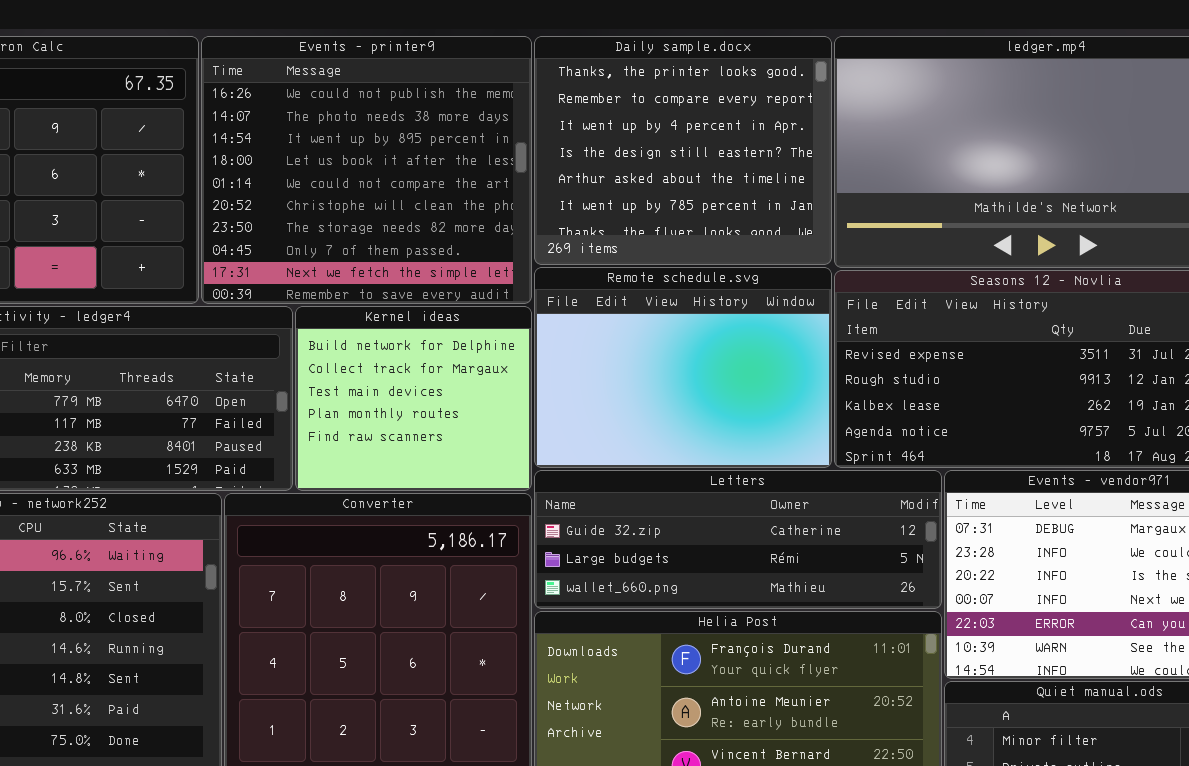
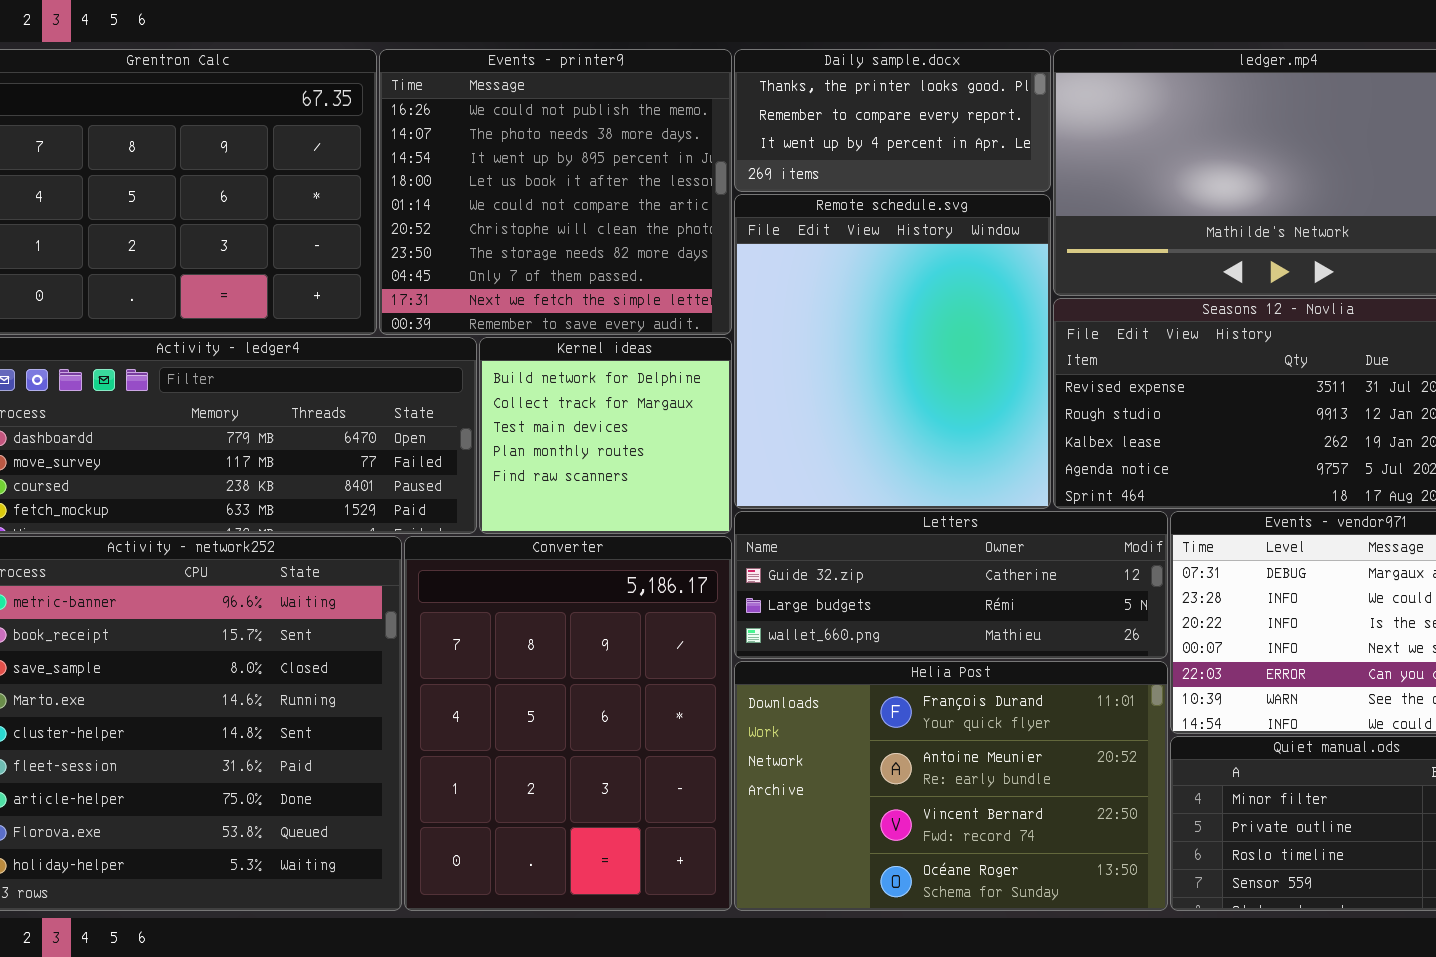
Daily sample.docx: [534,36,832,265] -> [734,49,1051,192], resized
Remote schedule.svg: [534,267,832,468] -> [734,194,1051,509], resized

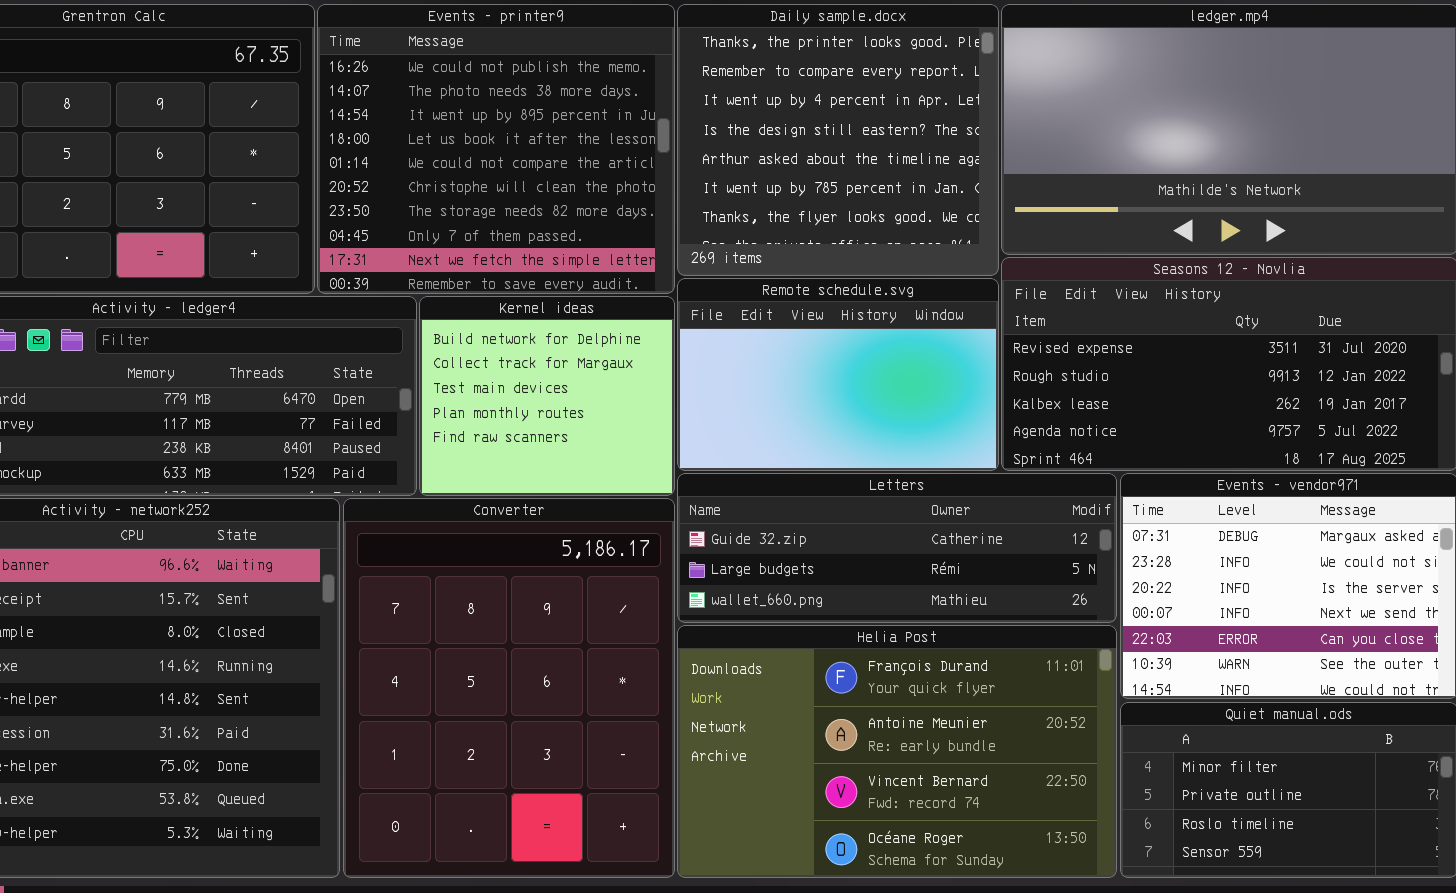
Daily sample.docx: [734,49,1051,192] -> [677,4,999,276], resized
Remote schedule.svg: [734,194,1051,509] -> [677,278,999,471], resized

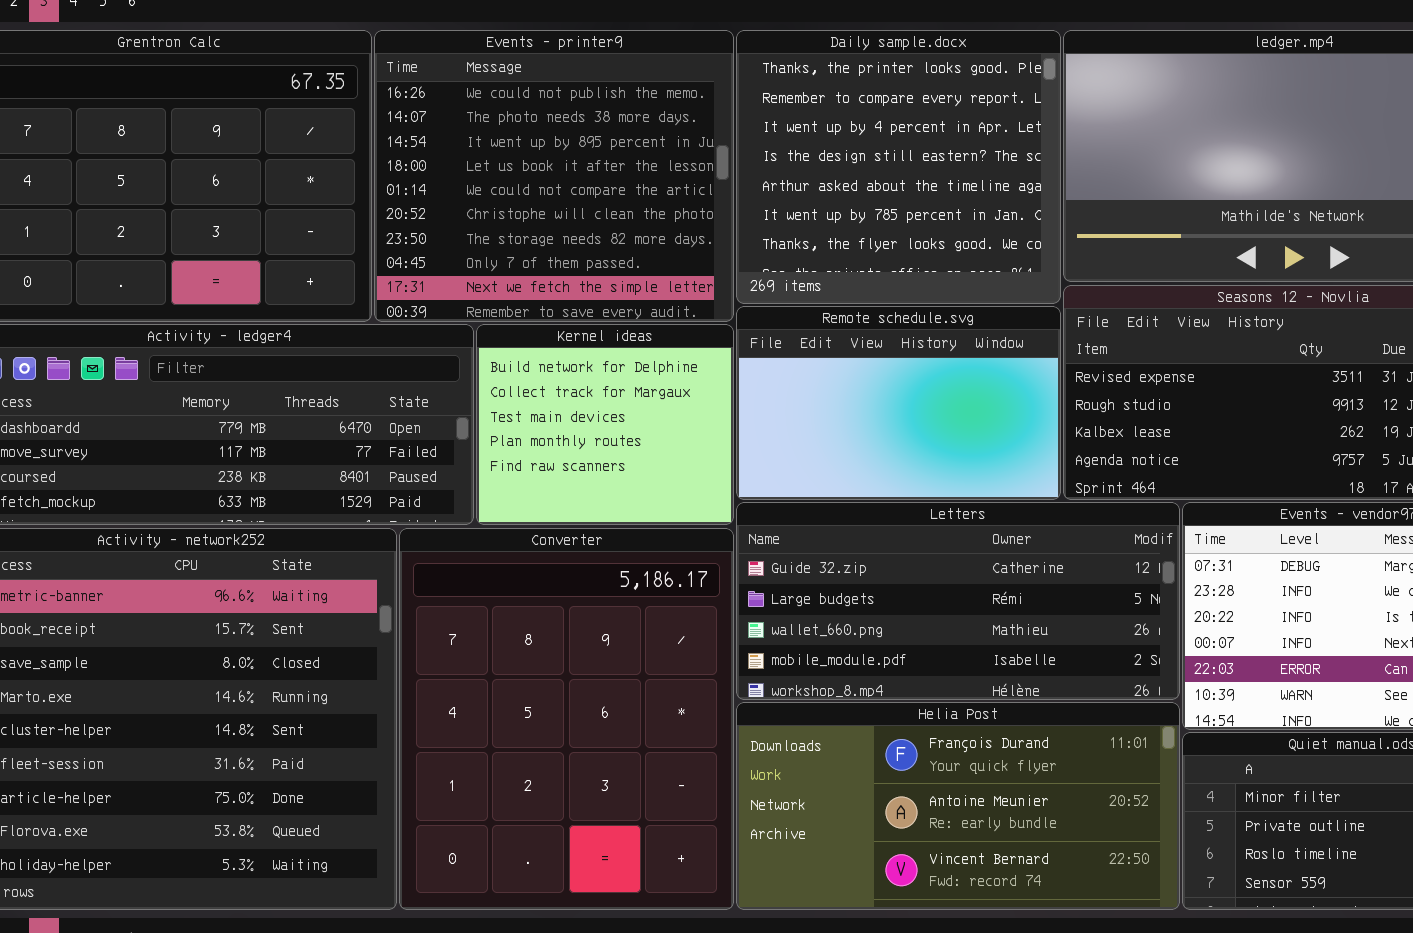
Letters: [677,473,1117,623] -> [736,502,1180,700], resized
Helia Post: [677,625,1117,878] -> [736,702,1180,910], resized

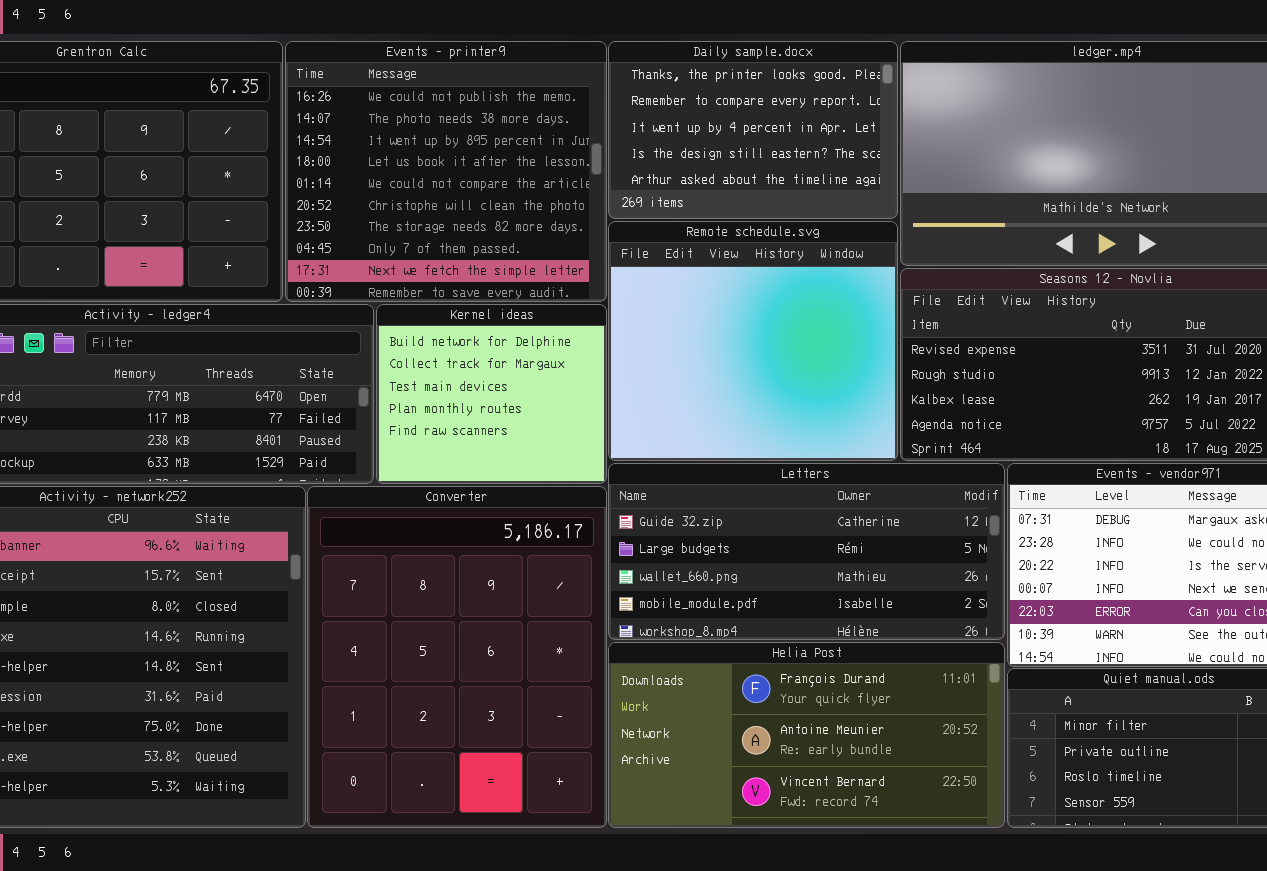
Daily sample.docx: [736,30,1061,304] -> [608,41,898,219], resized
Remote schedule.svg: [736,306,1061,500] -> [608,221,898,461], resized

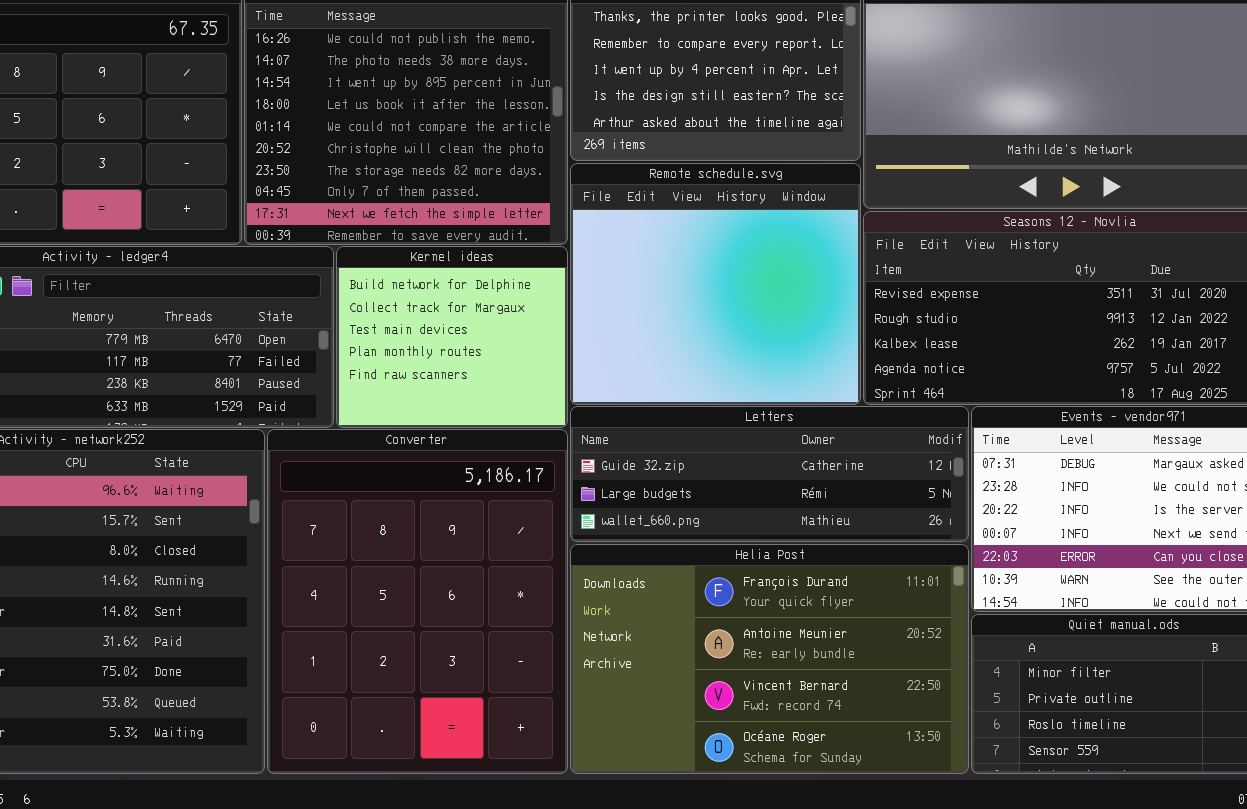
Letters: [608,463,1005,640] -> [570,406,969,542], resized
Helia Post: [608,642,1005,828] -> [570,544,969,774], resized

